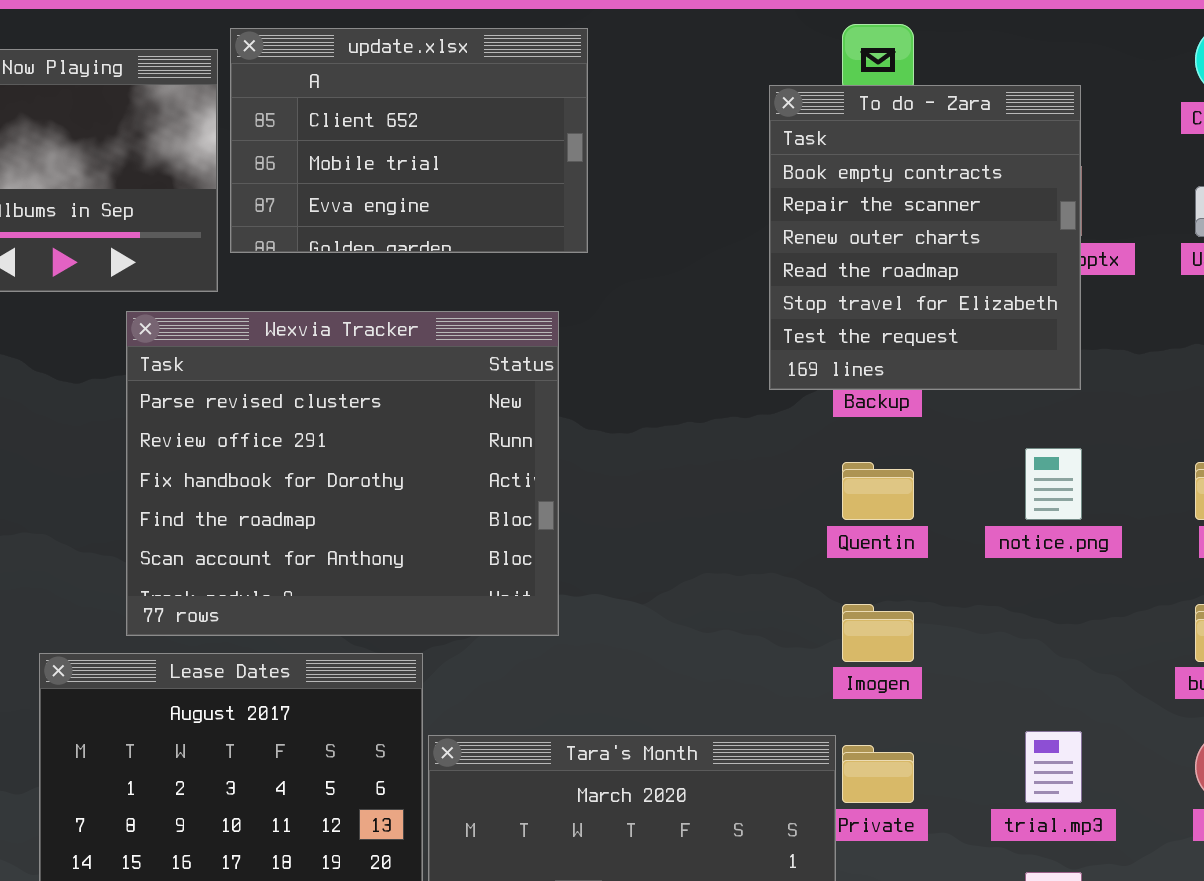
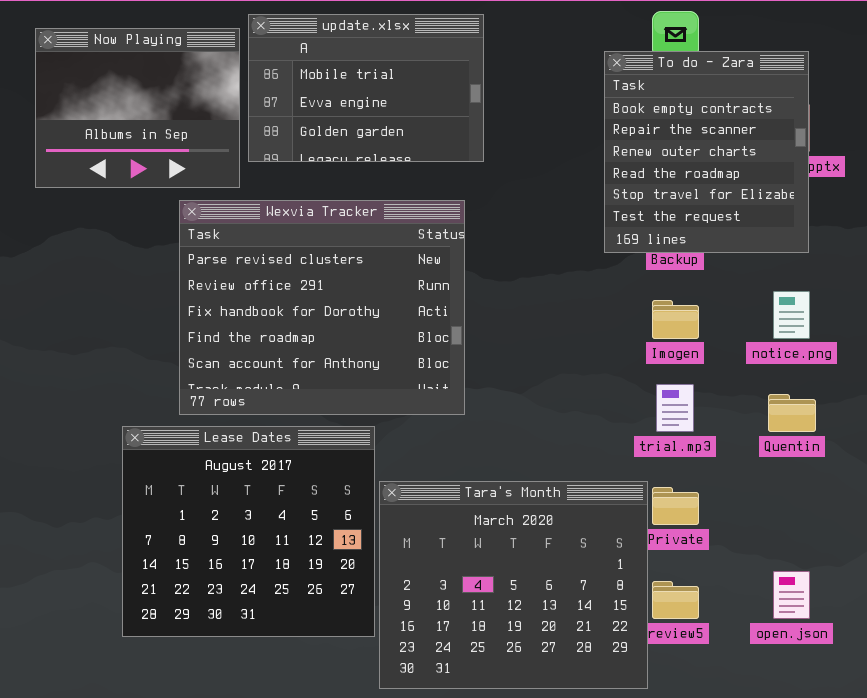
update.xlsx: [230,28,588,253] -> [248,14,484,162], scrolled down 1 row
Quentin: [842,462,914,520] -> [768,394,816,432], moved
Imogen: [842,604,914,662] -> [652,300,699,339], moved
trial.mp3: [1025,731,1082,803] -> [656,384,694,432], moved

